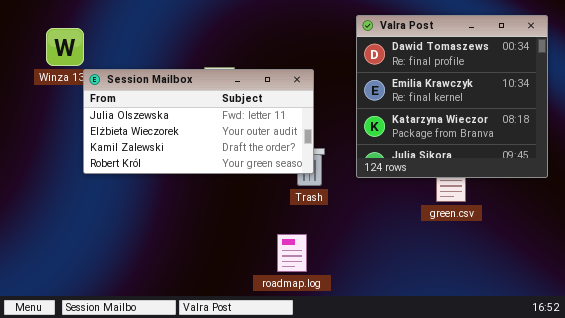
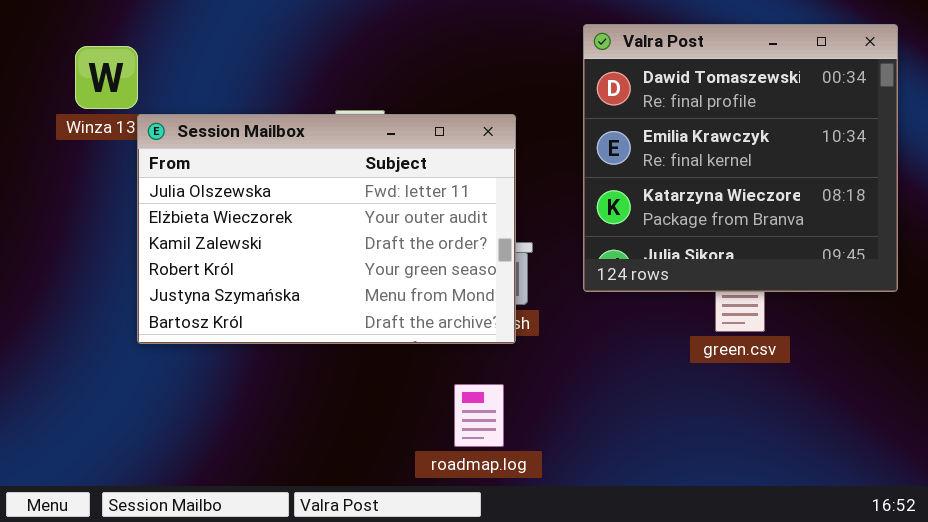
Session Mailbox: [83,69,314,174] -> [137,114,516,344], resized

